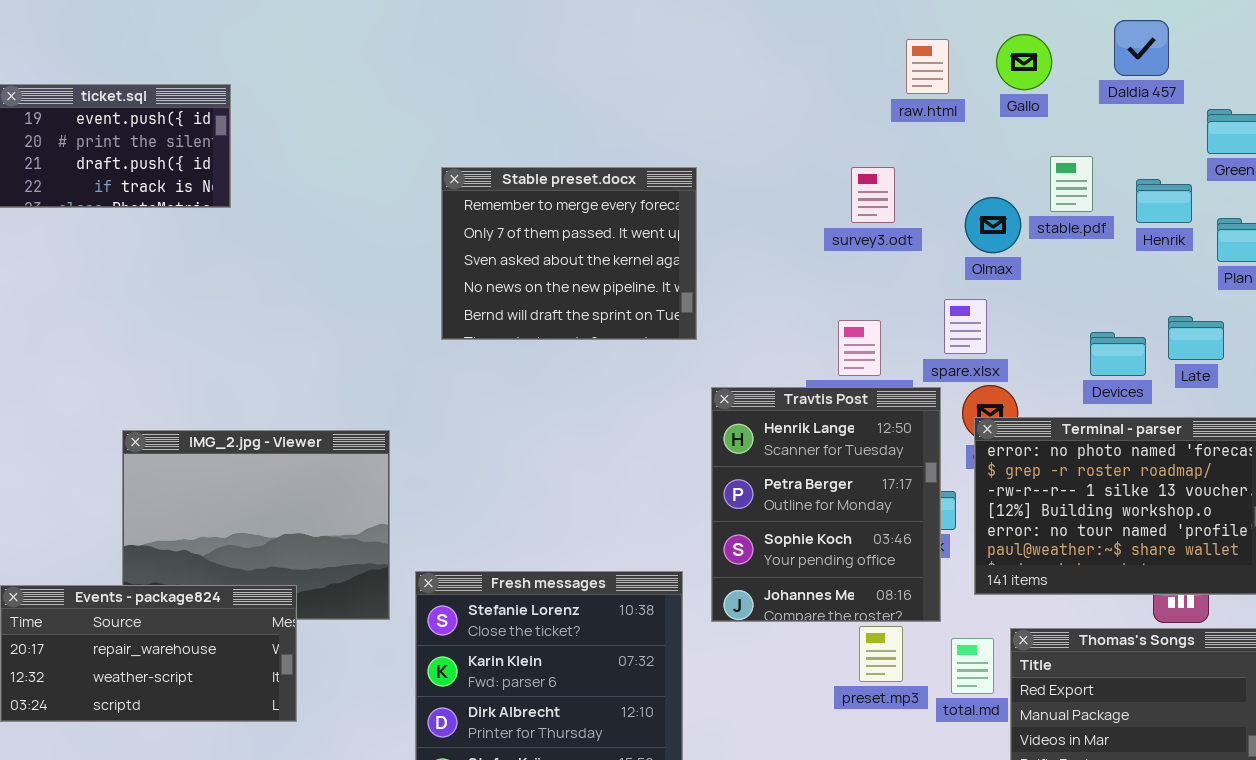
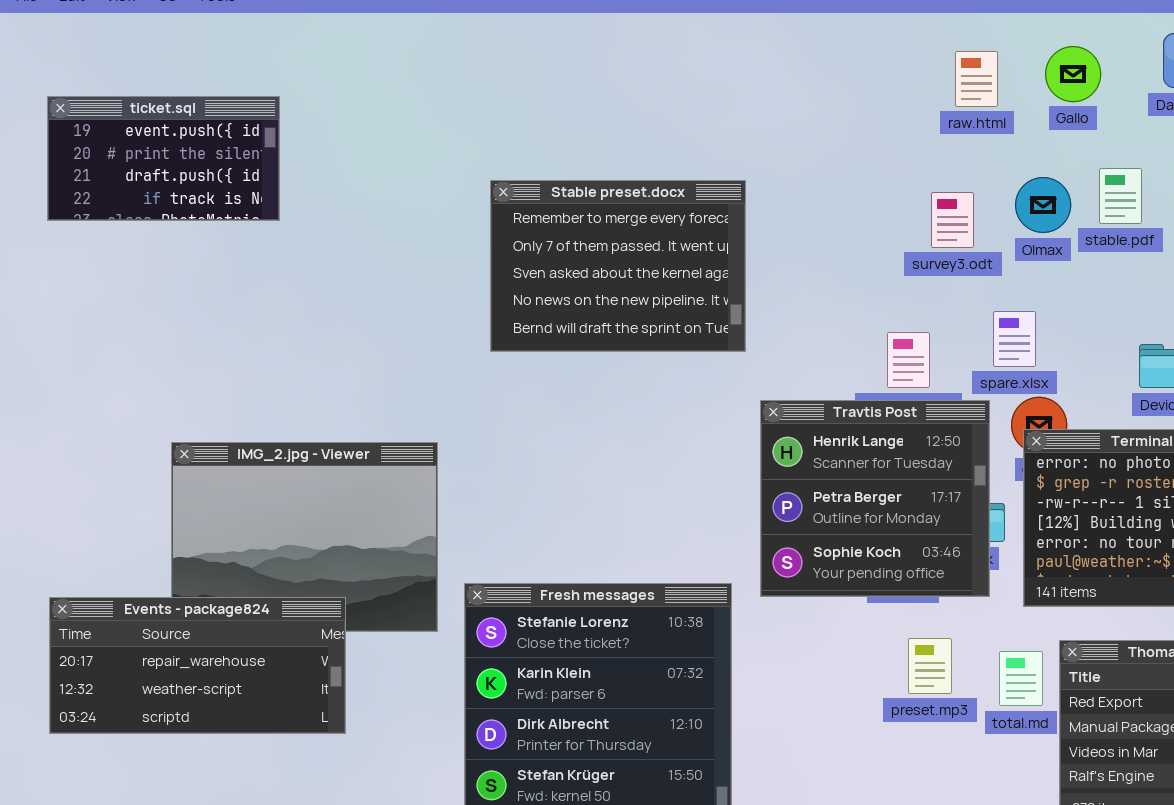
survey3.odt: [851,167,895,223] -> [931,192,974,248], moved
Olmax: [965,197,1021,253] -> [1015,177,1071,233], moved
Travtis Post: [711,387,941,622] -> [760,400,990,597], resized

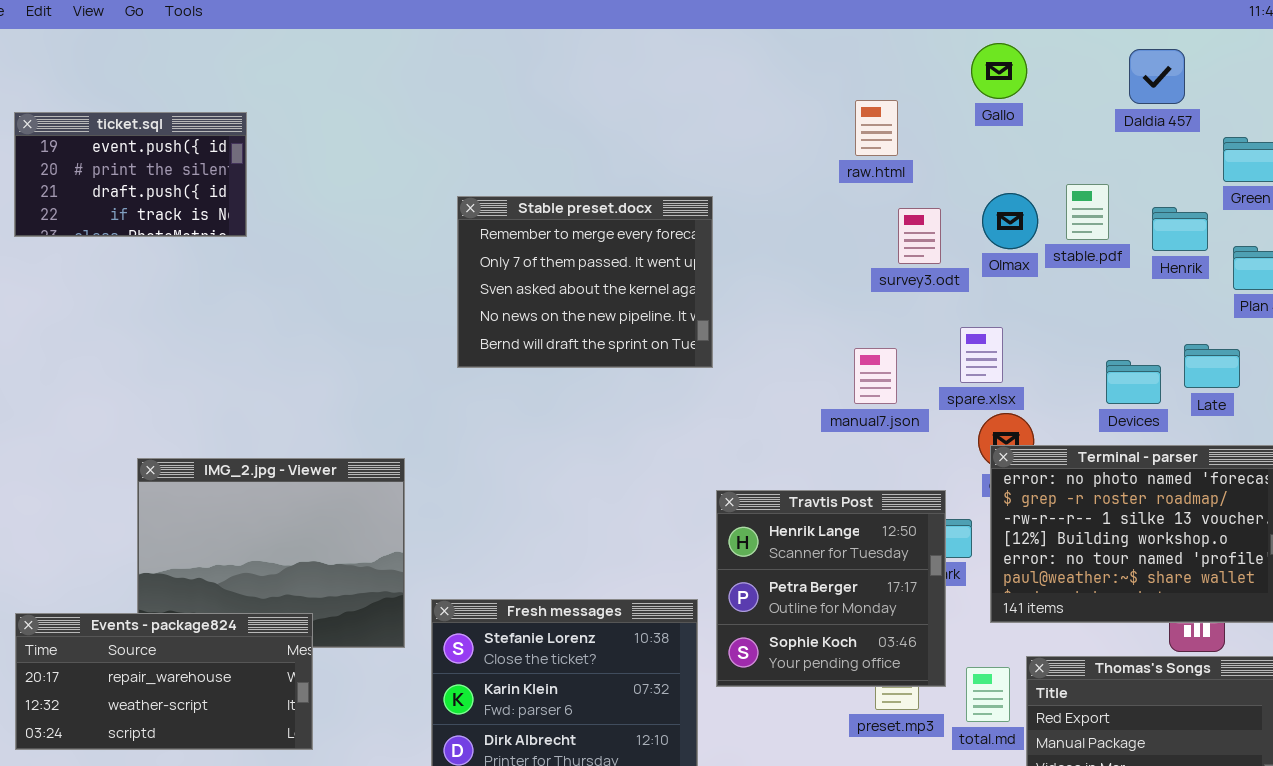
Gallo: [1045,46,1101,102] -> [971,43,1027,99], moved
raw.html: [955,51,998,107] -> [855,100,898,156], moved
Travtis Post: [760,400,990,597] -> [716,490,946,687], moved

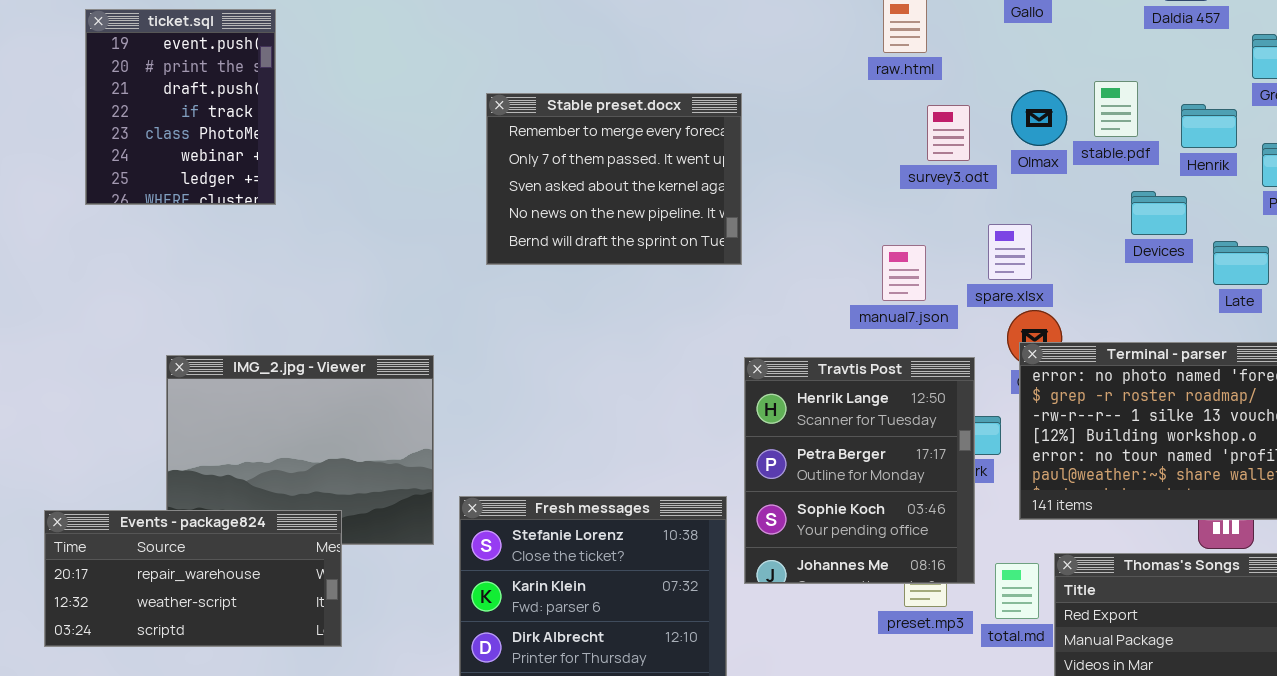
ticket.sql: [14,112,247,237] -> [85,9,276,205], resized
Devices: [1106,360,1161,404] -> [1131,191,1187,235], moved
Travtis Post: [716,490,946,687] -> [744,357,975,584], resized

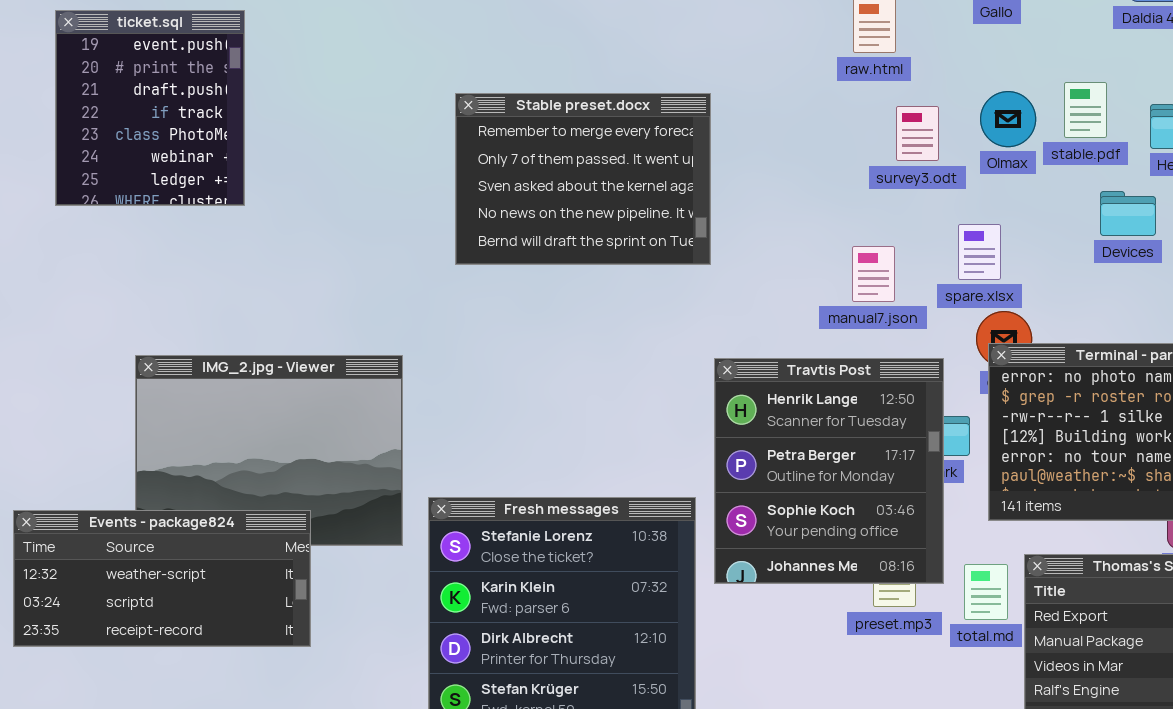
Events - package824: [44,510,342,647] -> [13,510,311,647], scrolled down 1 row

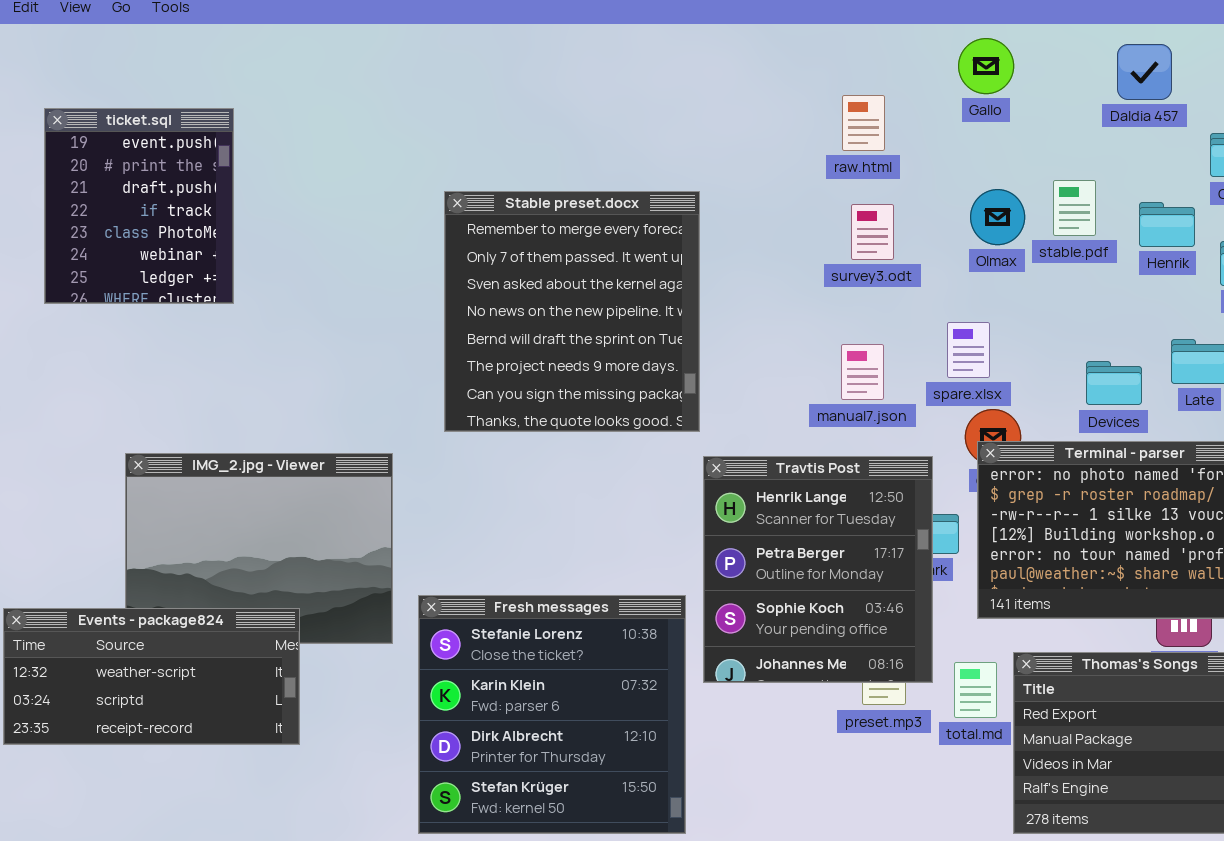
Stable preset.docx: [455,93,711,265] -> [444,191,700,432], resized
survey3.odt: [896,106,939,161] -> [851,204,894,260], moved
Devices: [1100,191,1156,236] -> [1086,361,1142,405], moved

